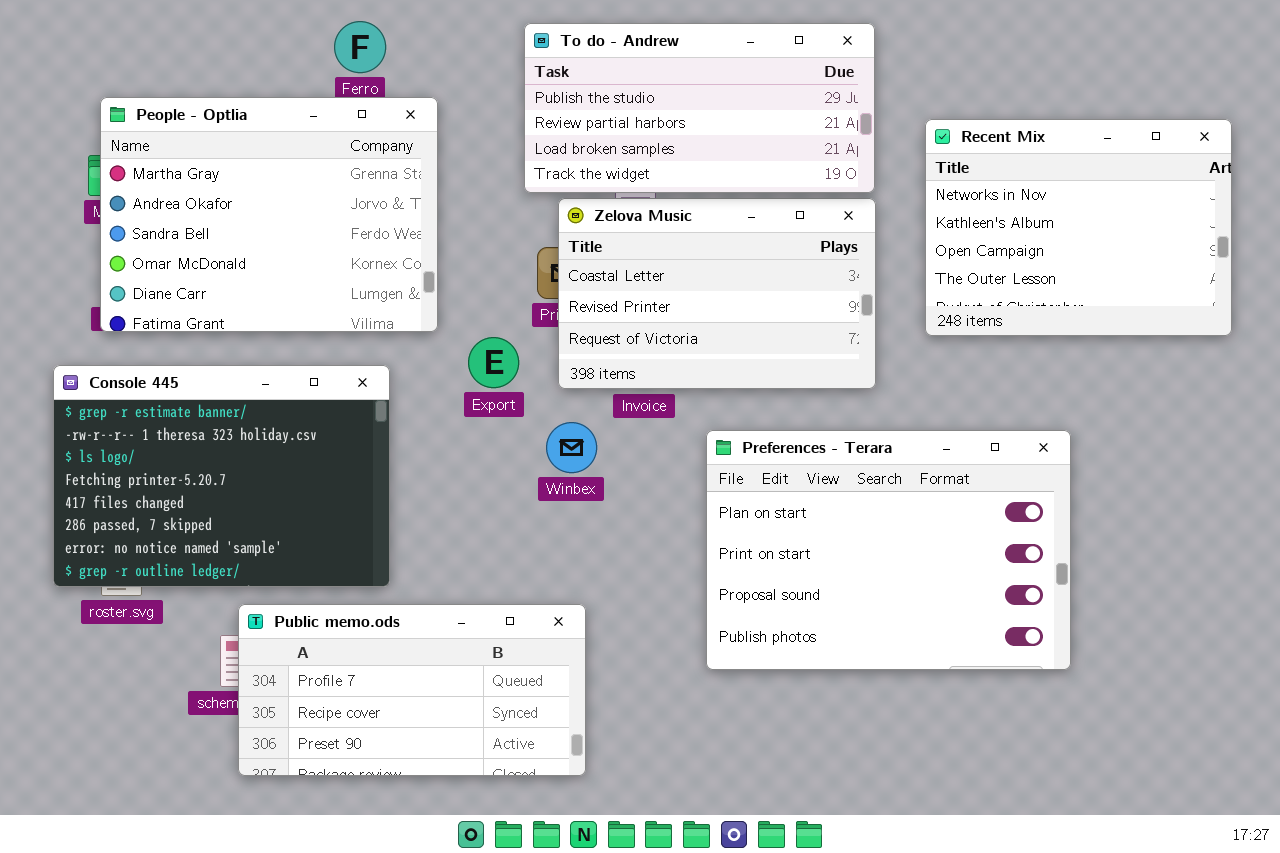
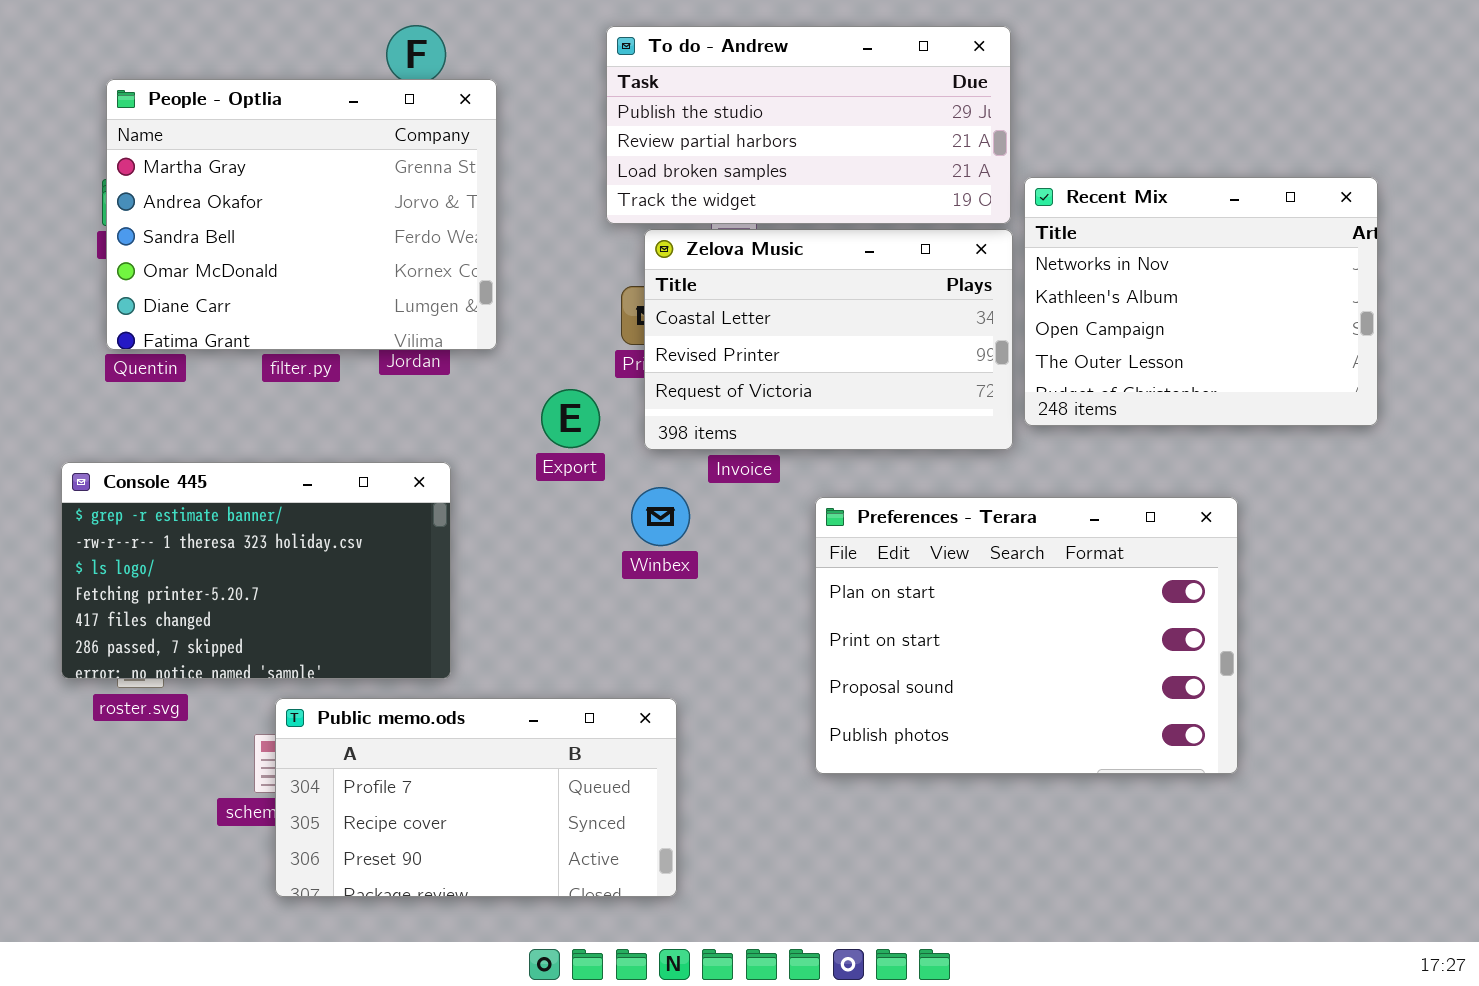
People - Optlia: [100,97,438,332] -> [106,79,497,350], moved
Recent Mix: [925,119,1232,336] -> [1024,177,1378,426], moved
Console 445: [53,365,390,587] -> [61,462,451,679], resized

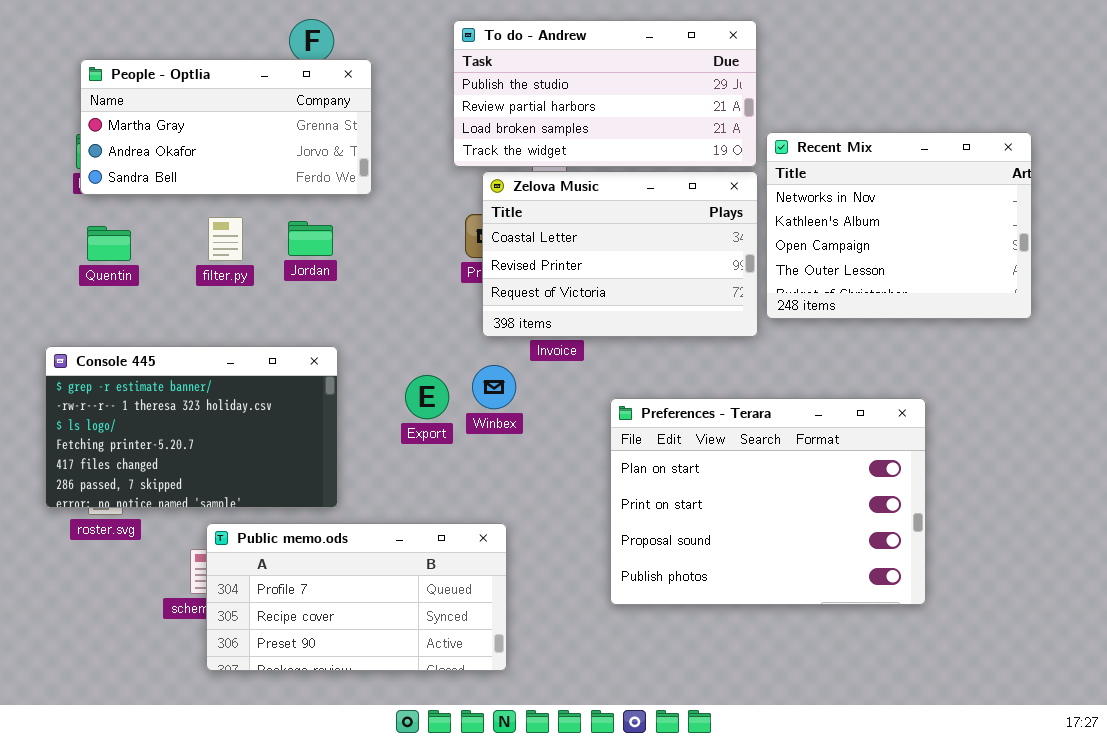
People - Optlia: [106,79,497,350] -> [80,59,372,195], resized
Export: [541,389,600,448] -> [405,375,449,419], moved
Preferences - Terara: [815,497,1238,774] -> [610,398,926,605], moved

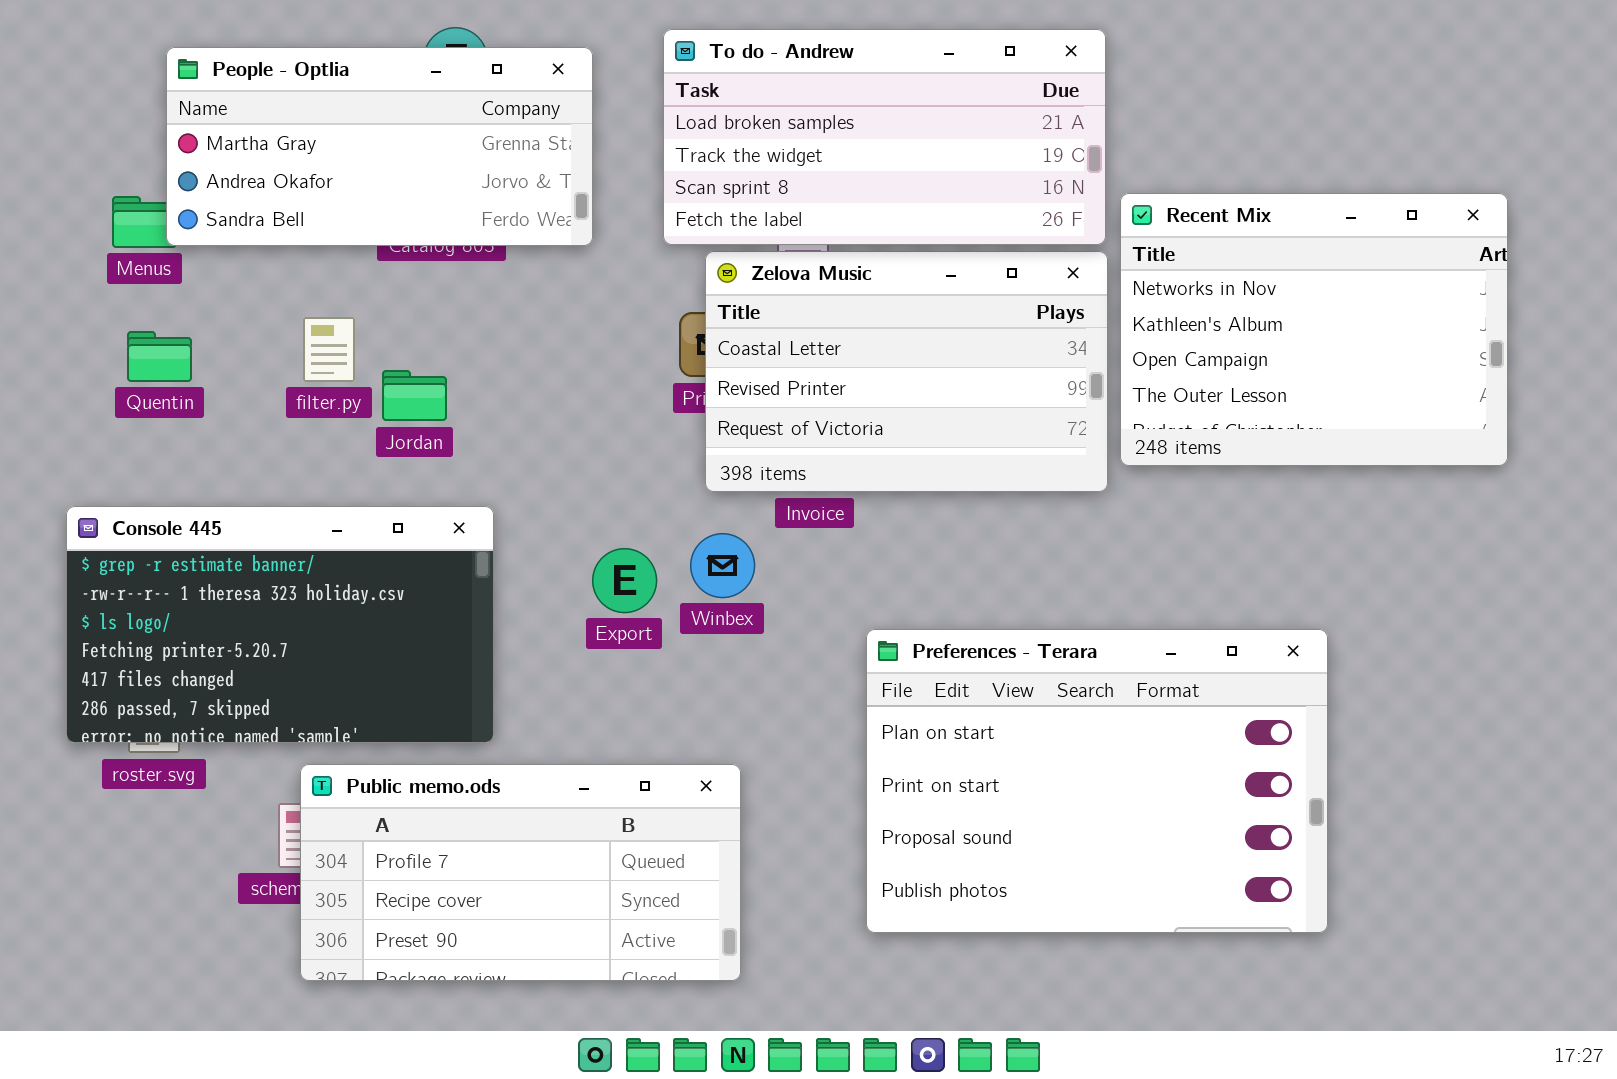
To do - Andrew: [453,20,757,167] -> [663,29,1106,245], scrolled down 2 rows
People - Optlia: [80,59,372,195] -> [166,47,593,246], moved
Jordan: [288,221,333,256] -> [382,370,447,421], moved
Preferences - Terara: [610,398,926,605] -> [866,629,1328,933], moved

